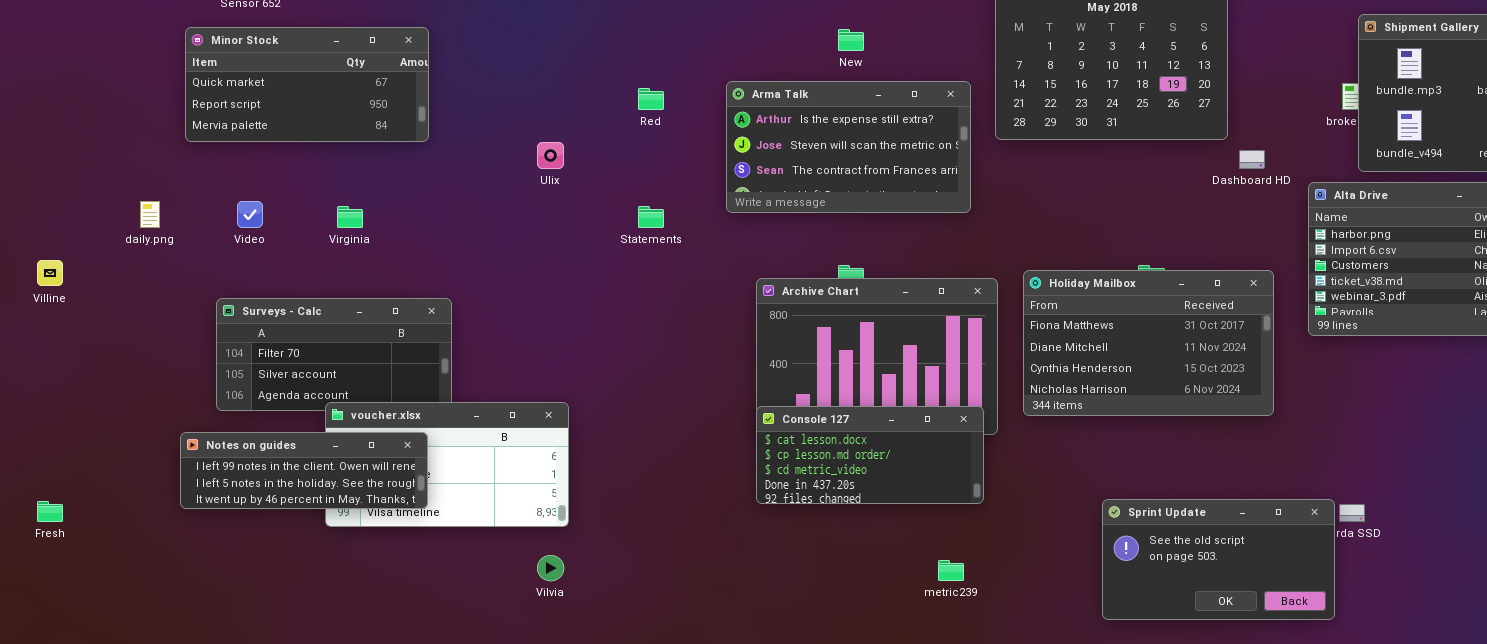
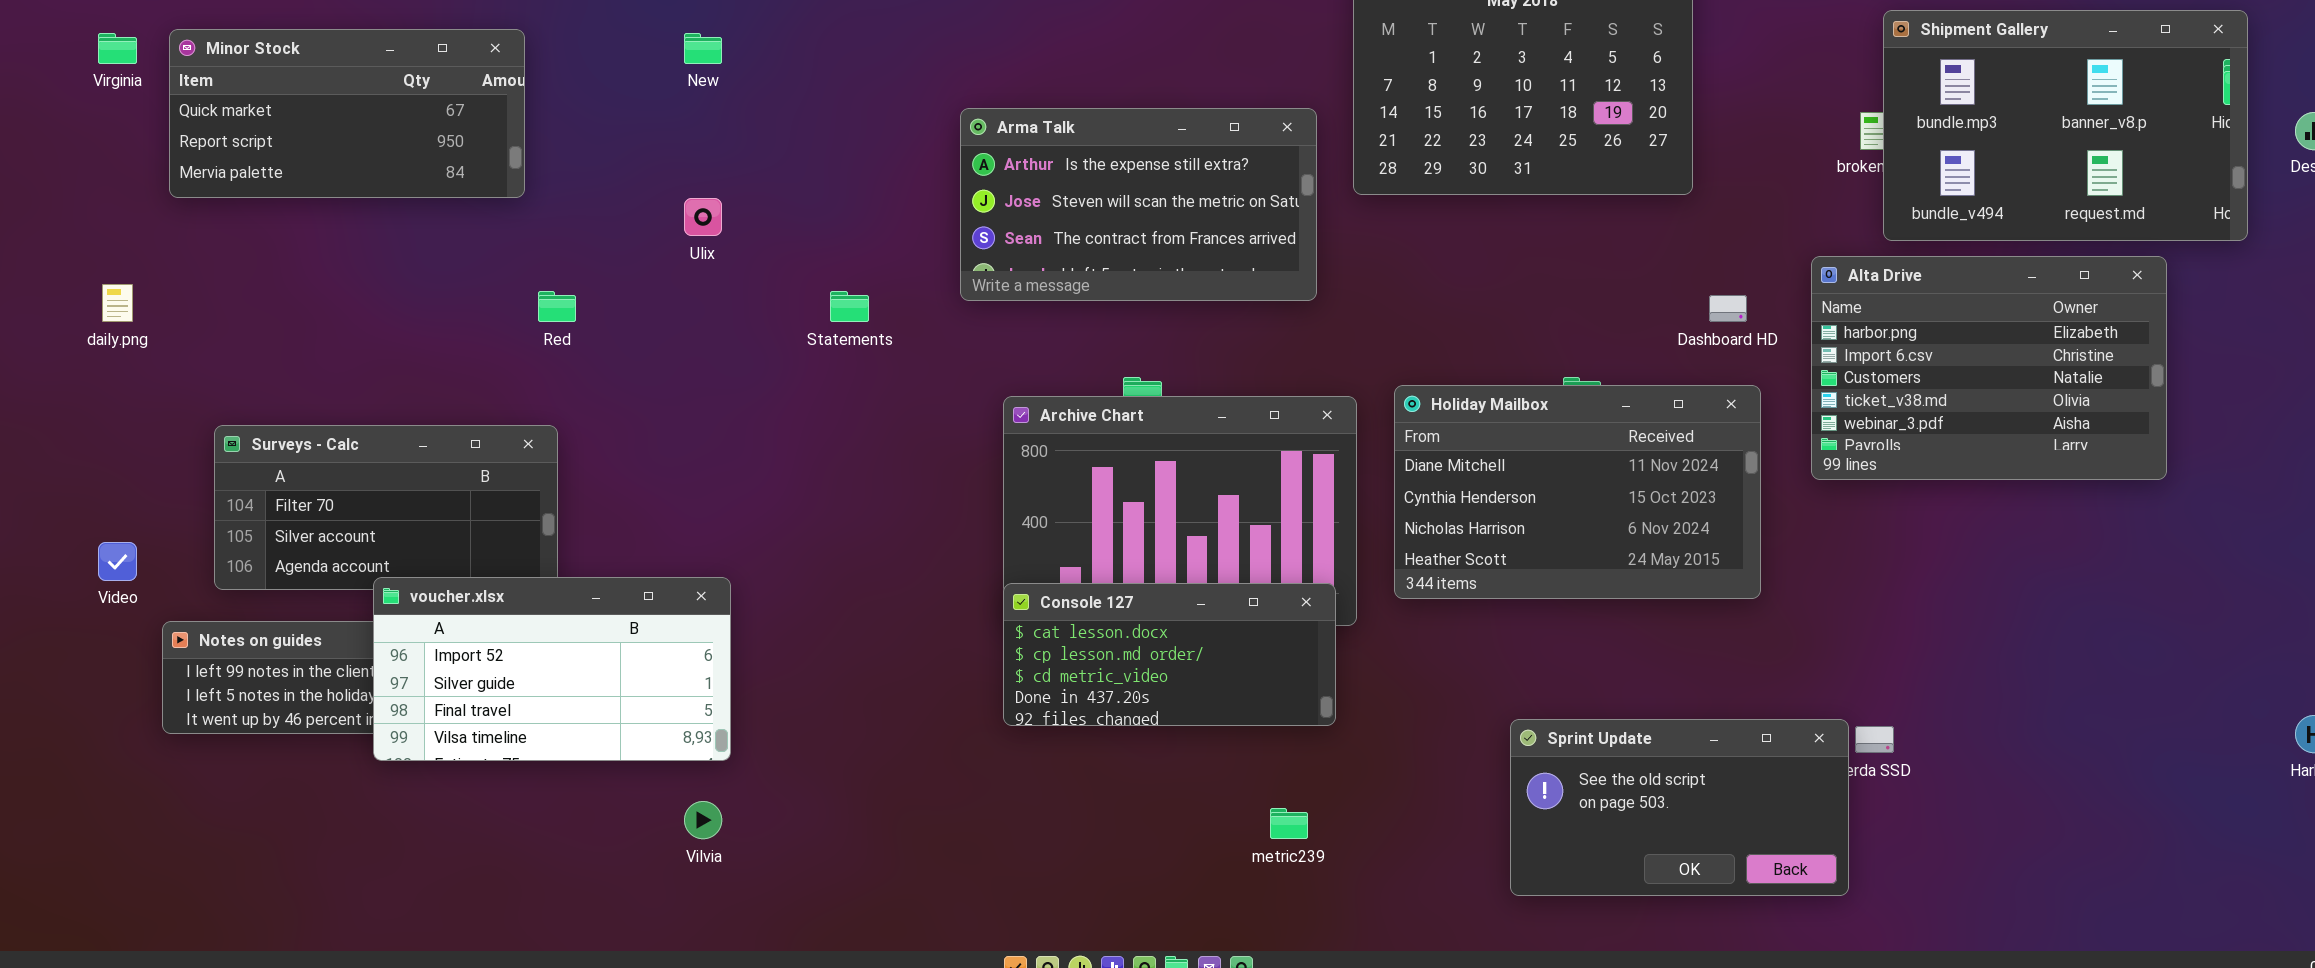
New: [838,29,864,51] -> [684,33,722,64], moved
Red: [638,88,664,110] -> [538,291,576,322], moved
Dashboard HD: [1239,150,1265,169] -> [1709,295,1747,322], moved
Video: [237,201,263,228] -> [98,542,137,581], moved
Virginia: [337,206,363,228] -> [98,33,137,64], moved
Holiday Mailbox: [1023,270,1274,416] -> [1394,385,1761,599], scrolled down 1 row
voucher.xlsx: [325,402,569,527] -> [373,577,731,761], raised

